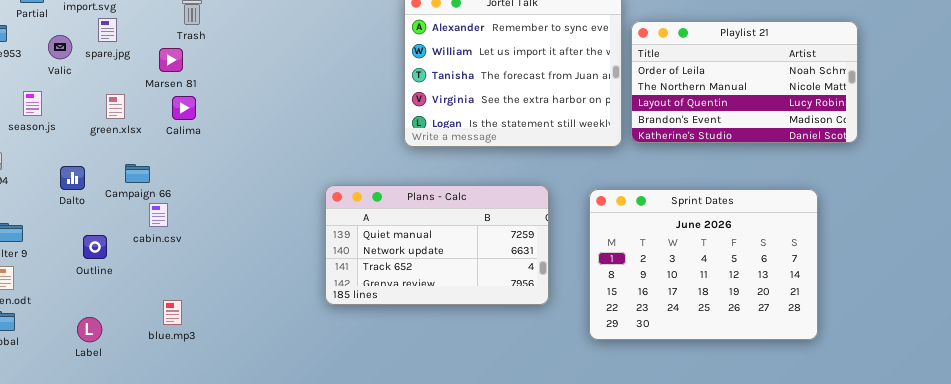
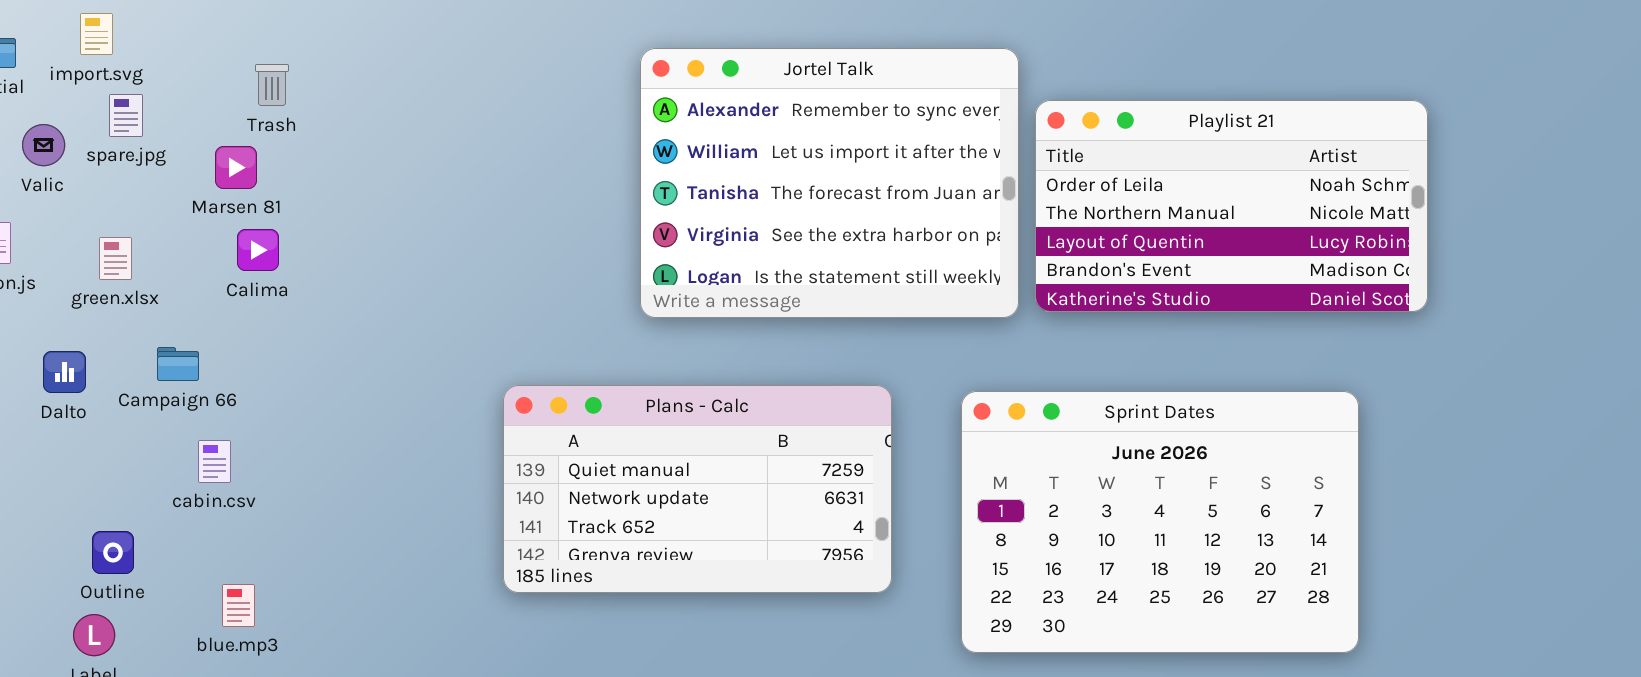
green.xlsx: [106,94,125,119] -> [99,237,132,280], moved
cabin.csv: [149,203,168,227] -> [198,440,231,483], moved
Outline: [83,235,107,259] -> [92,531,134,574], moved

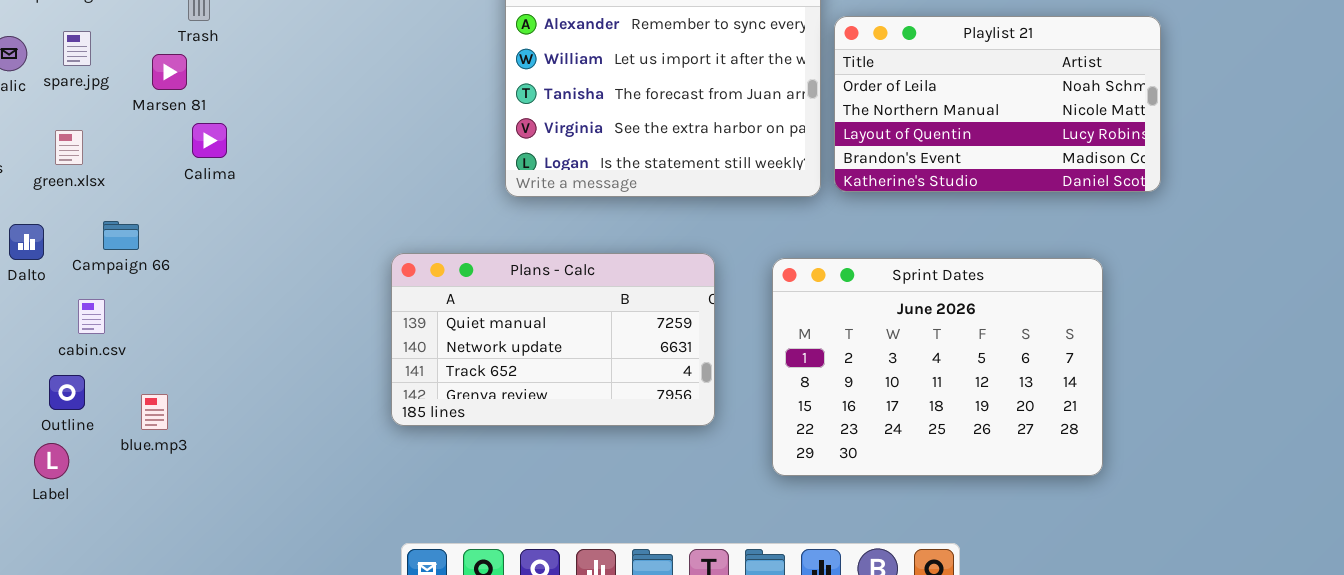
spare.jpg: [109,94,143,137] -> [63,31,91,66], moved
Calima: [237,229,279,271] -> [192,123,227,158], moved
cabin.csv: [198,440,231,483] -> [78,299,105,334], moved
blue.mp3: [222,584,255,627] -> [141,394,168,430], moved

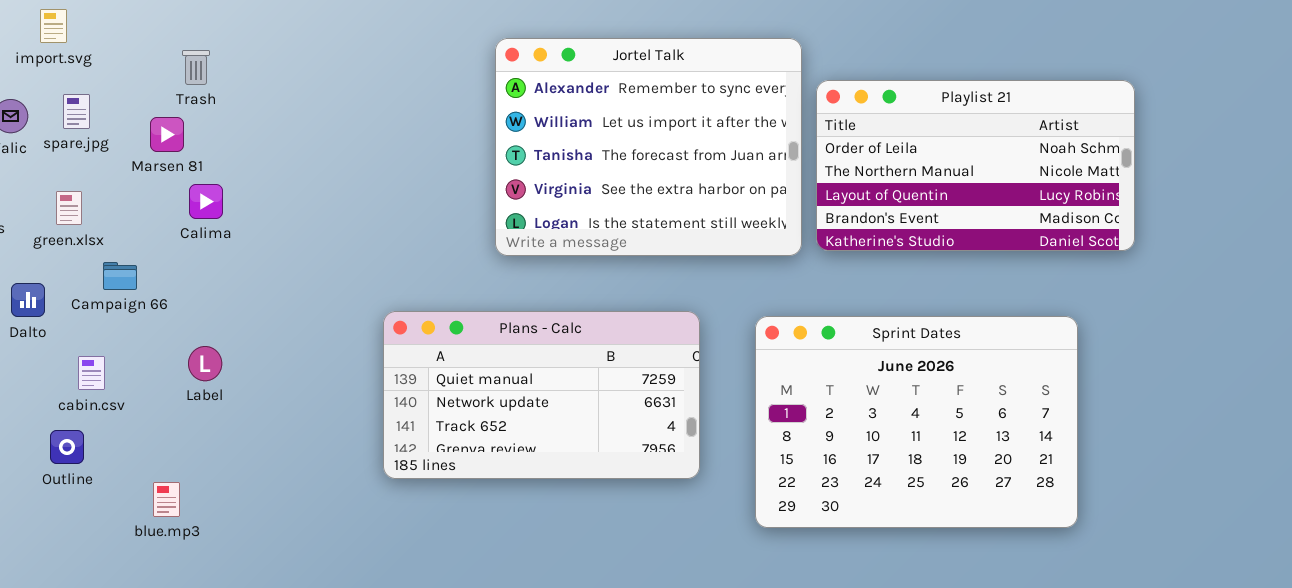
Campaign 66: [103,221,139,250] -> [103,262,137,290], moved
blue.mp3: [141,394,168,430] -> [153,482,180,517], moved
Label: [34,443,69,479] -> [188,346,222,381], moved

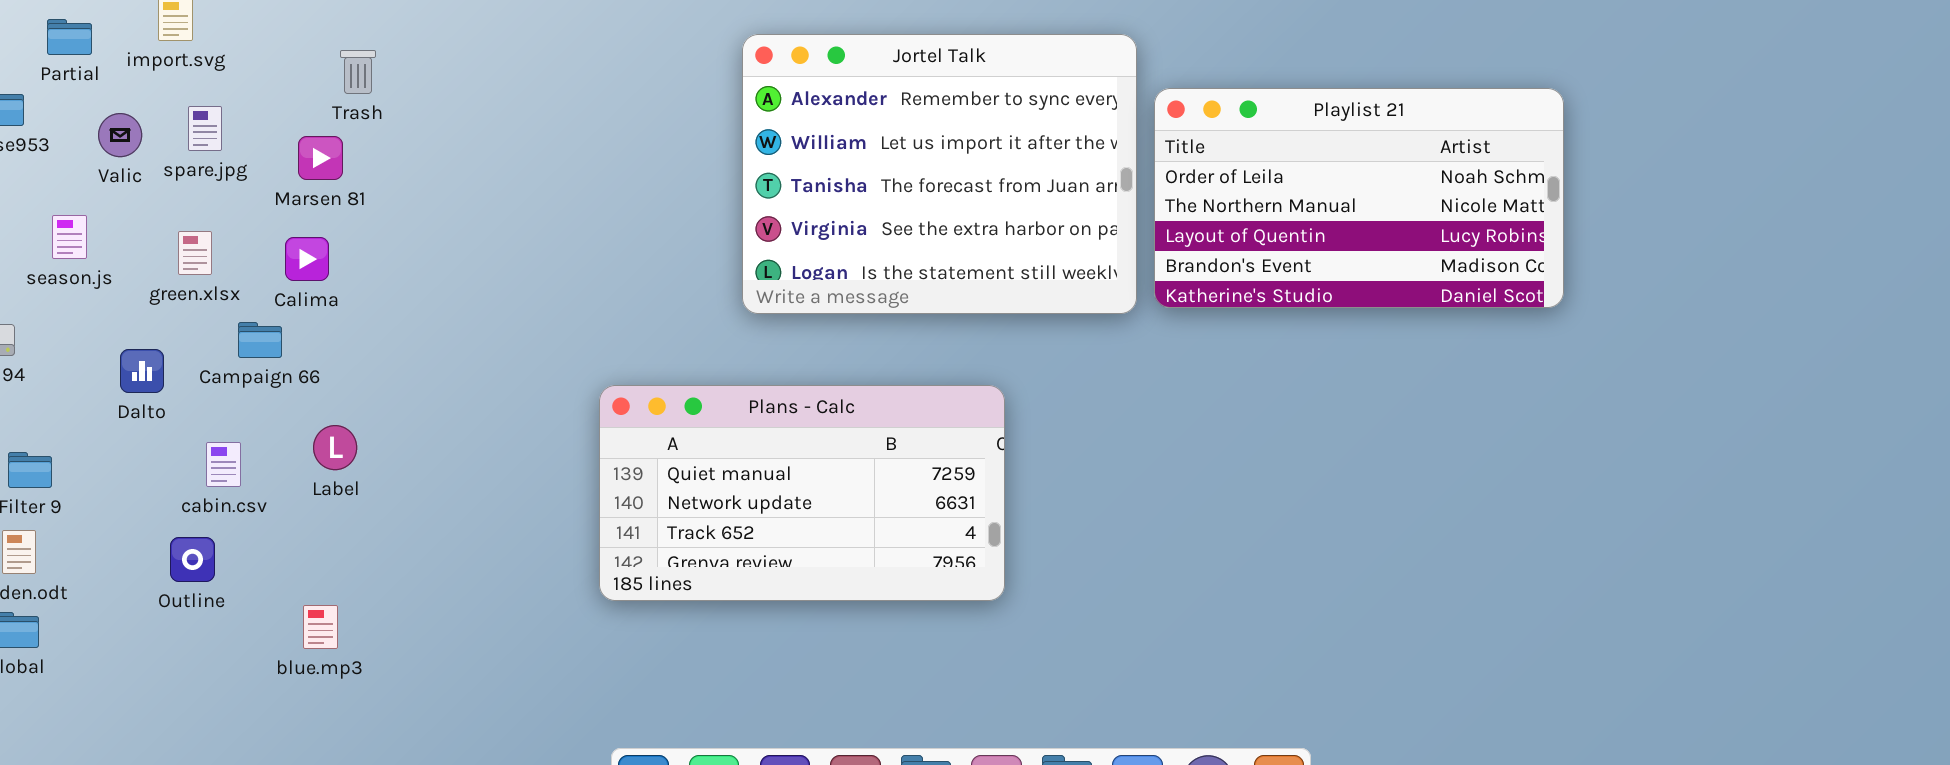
Calima: [189,184,223,219] -> [285,237,329,281], moved
Sprint Dates: [755,316,1078,528] -> none, closed
Label: [188,346,222,381] -> [313,425,357,470], moved

